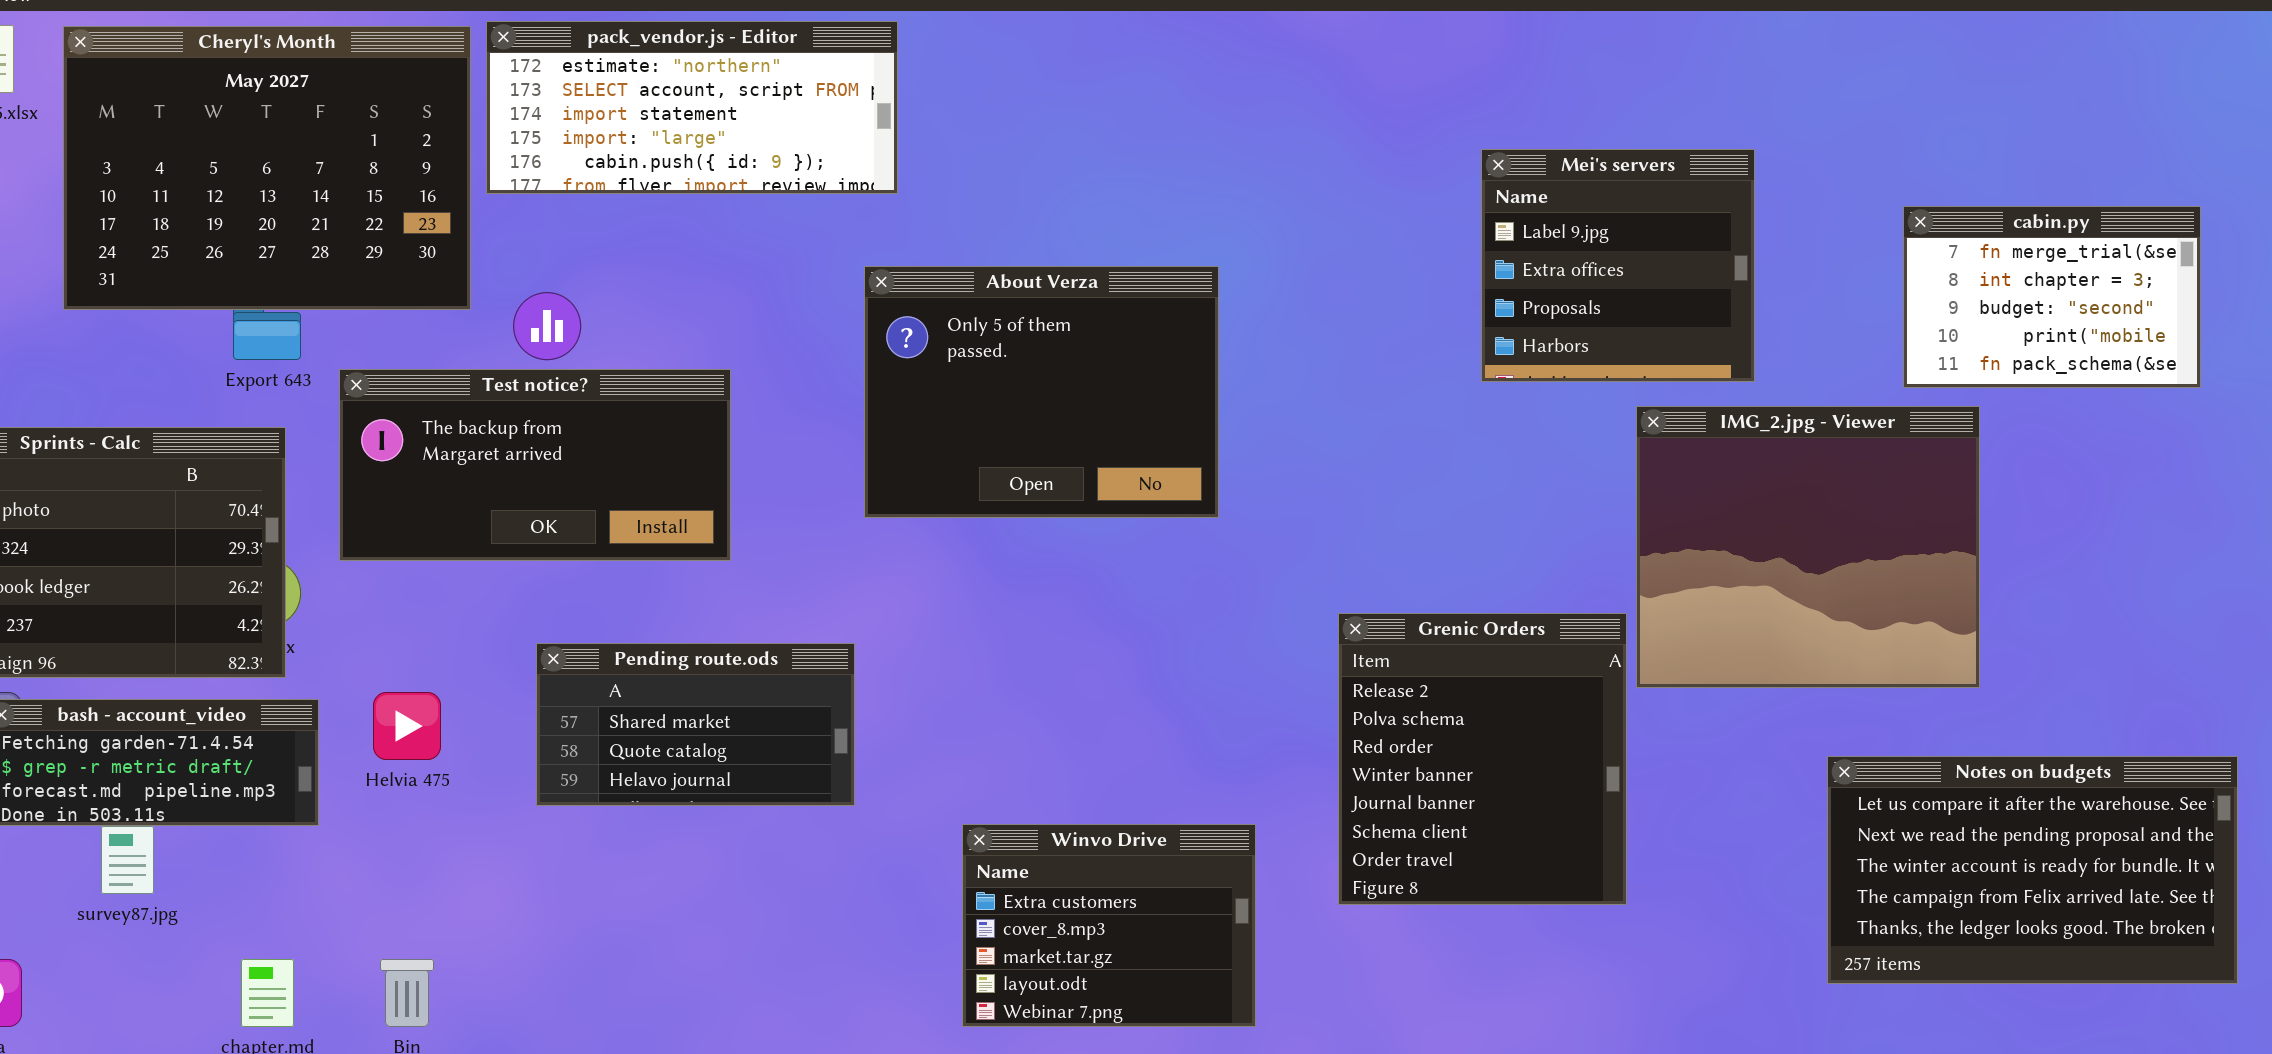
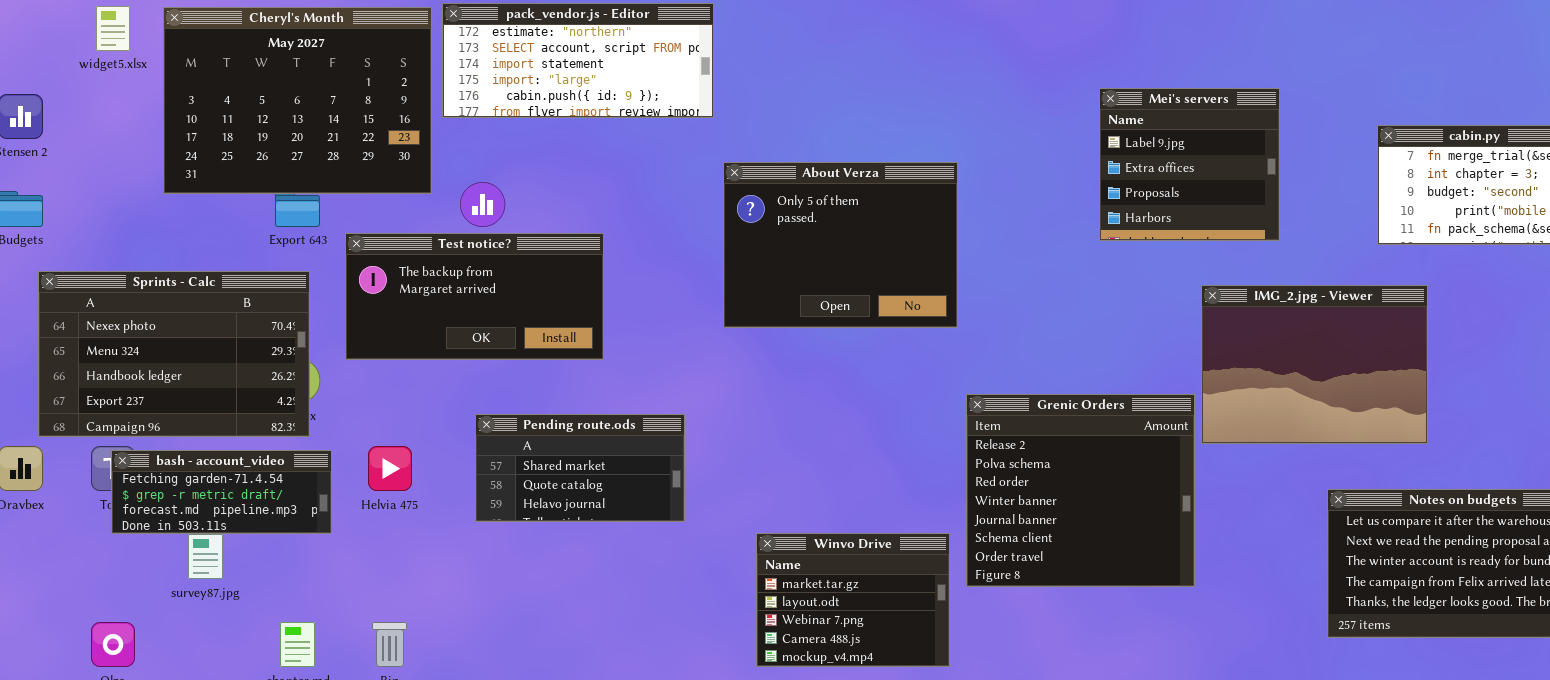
About Verza: [864,266,1219,518] -> [723,162,958,328], moved
IMG_2.jpg - Viewer: [1636,406,1980,688] -> [1201,285,1428,444], resized
Grenic Orders: [1338,613,1627,905] -> [966,394,1195,587], resized
Winvo Drive: [962,824,1256,1027] -> [756,533,950,667], scrolled down 2 rows

